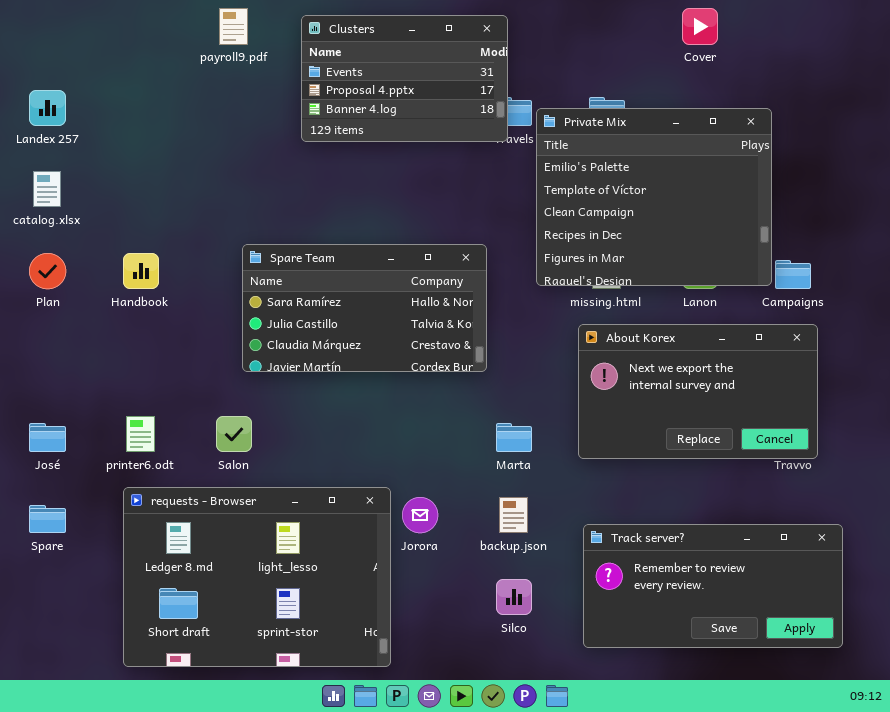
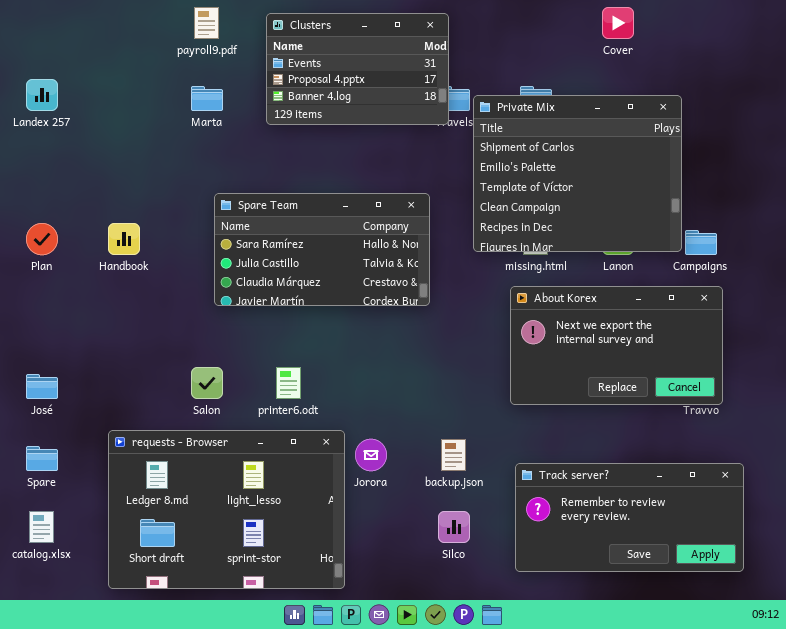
Private Mix: [536,108,772,286] -> [473,95,682,252], scrolled up 1 row
catalog.xlsx: [33,171,61,207] -> [29,511,54,543], moved
Spare Team: [242,244,487,372] -> [214,193,430,306], moved
printer6.odt: [126,416,155,452] -> [276,367,301,399], moved
Marta: [496,423,532,452] -> [191,86,223,111], moved

